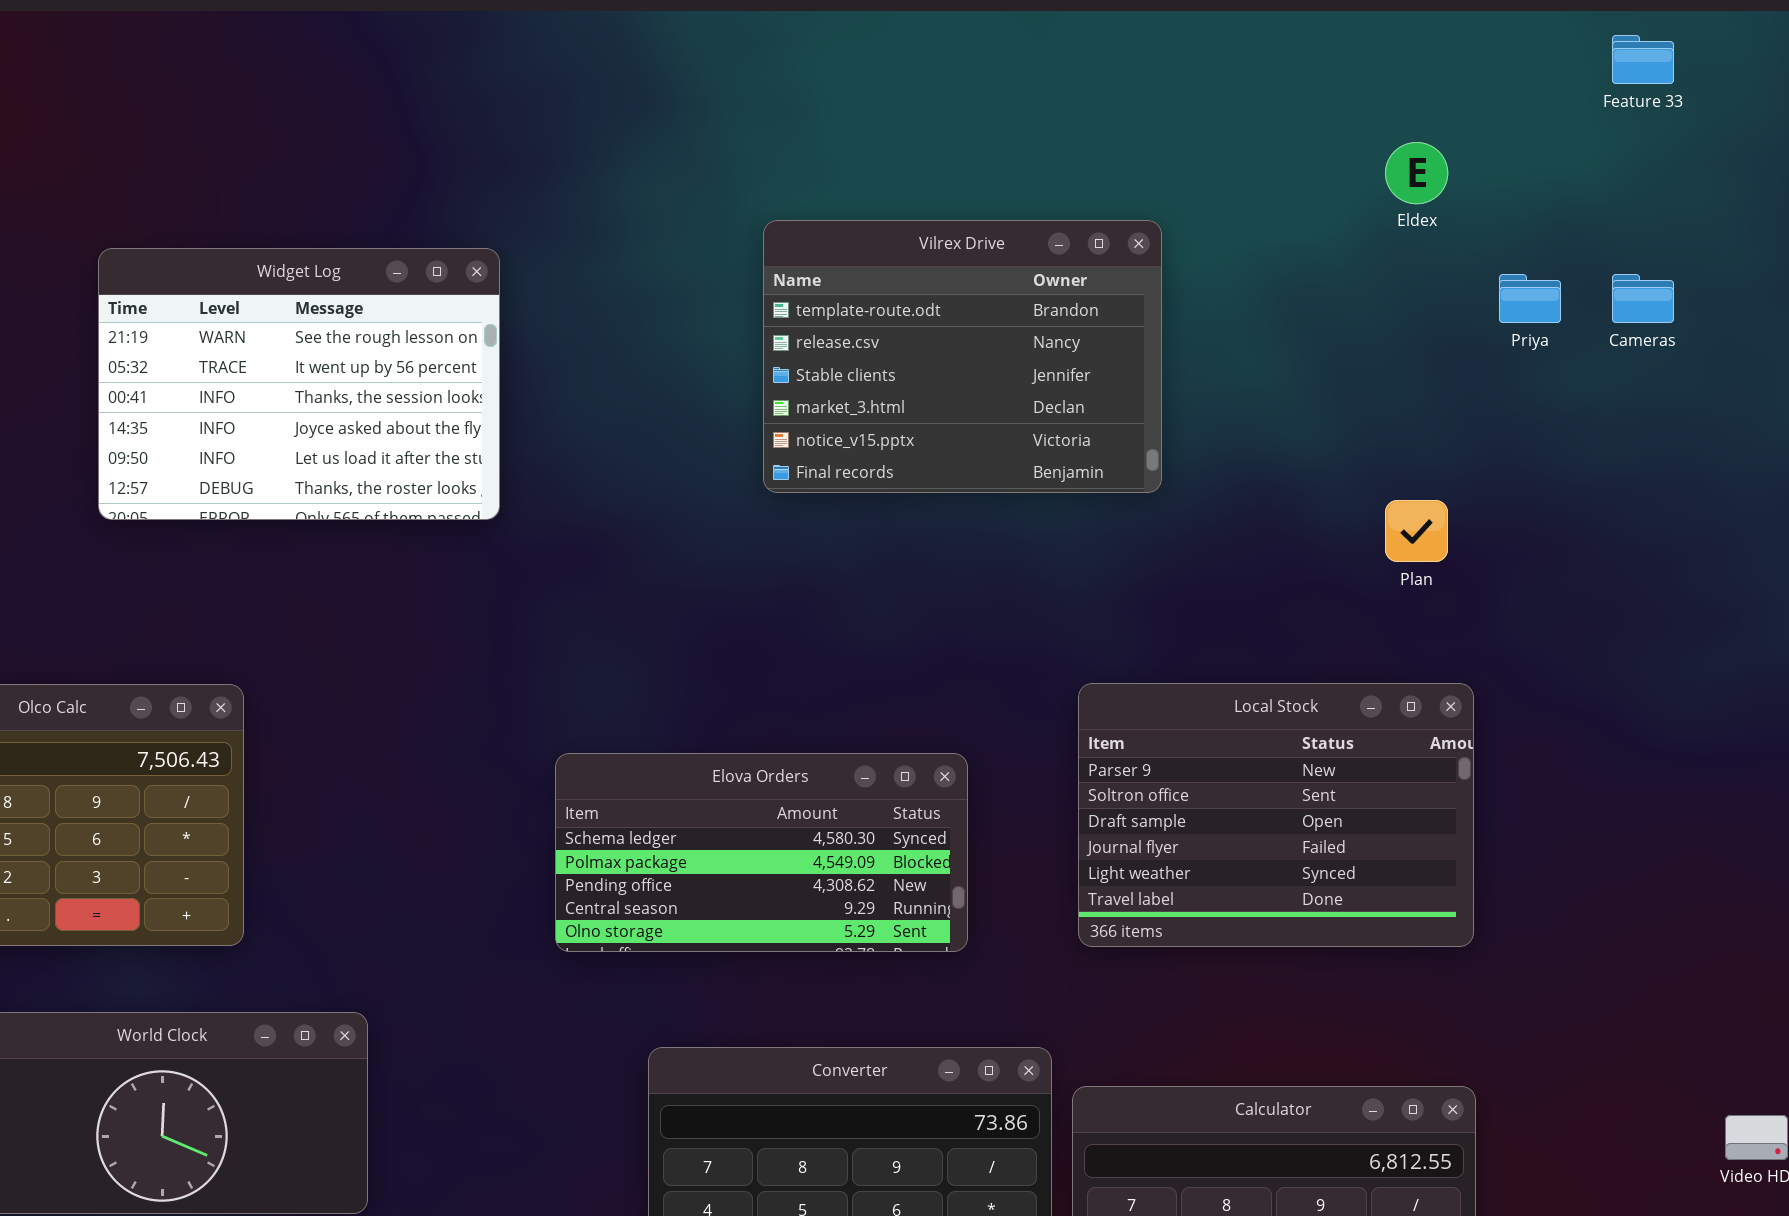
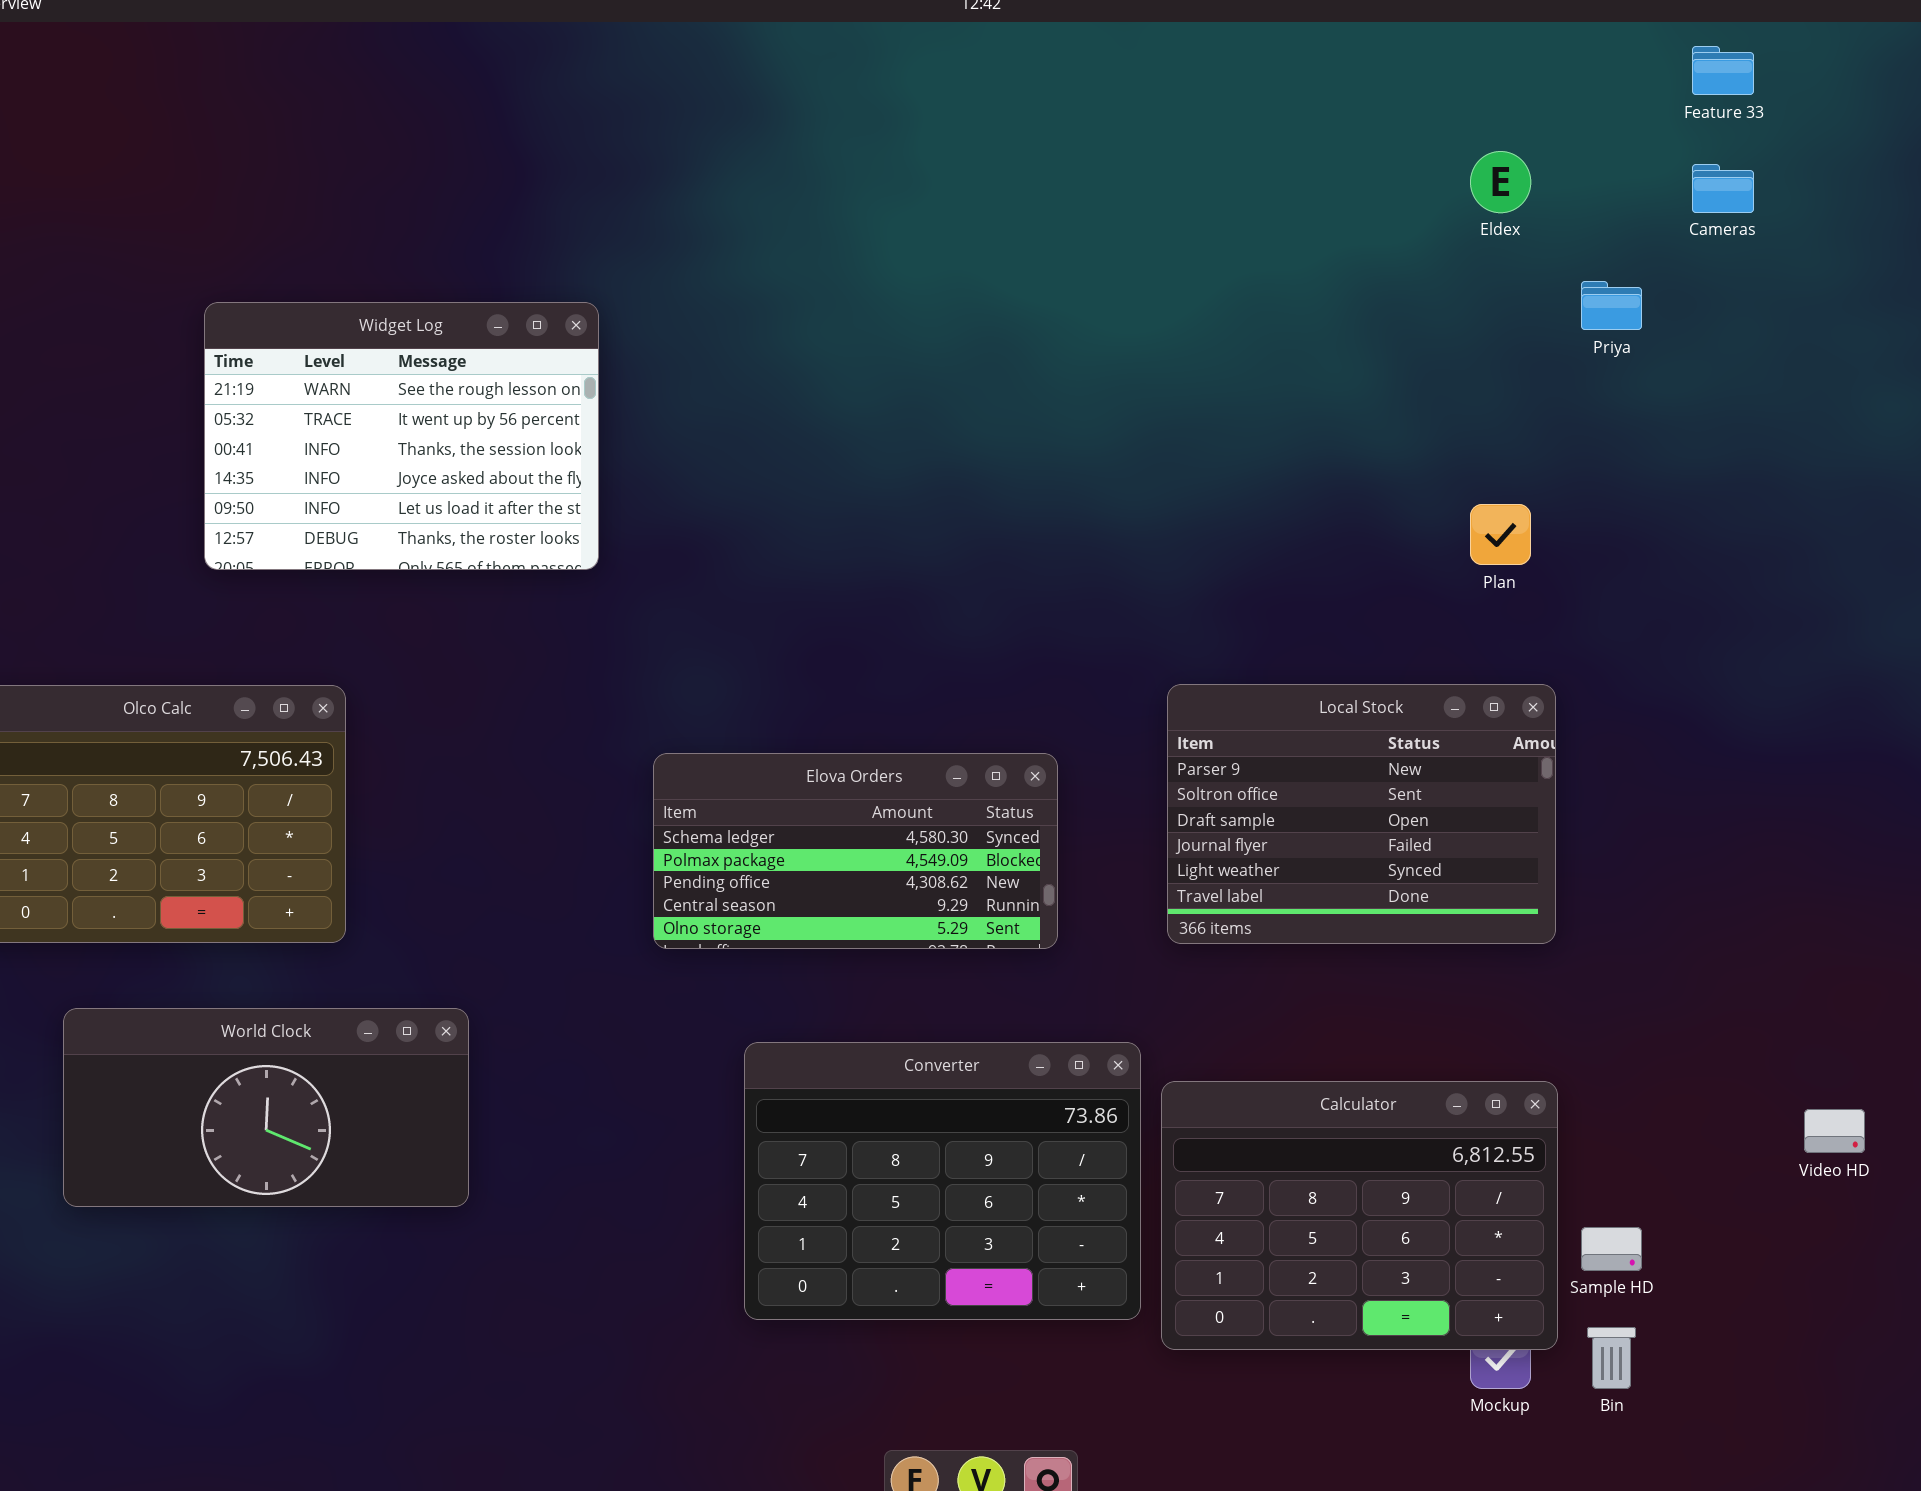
Vilrex Drive: [763,220,1162,493] -> none, closed
Widget Log: [98,248,500,520] -> [204,302,599,570], moved
Cameras: [1612,274,1674,323] -> [1692,164,1754,213], moved

